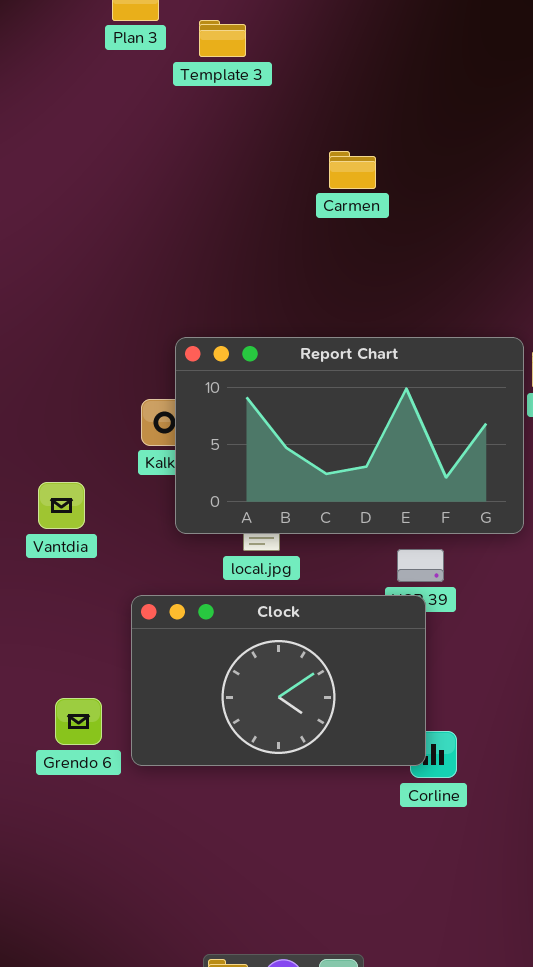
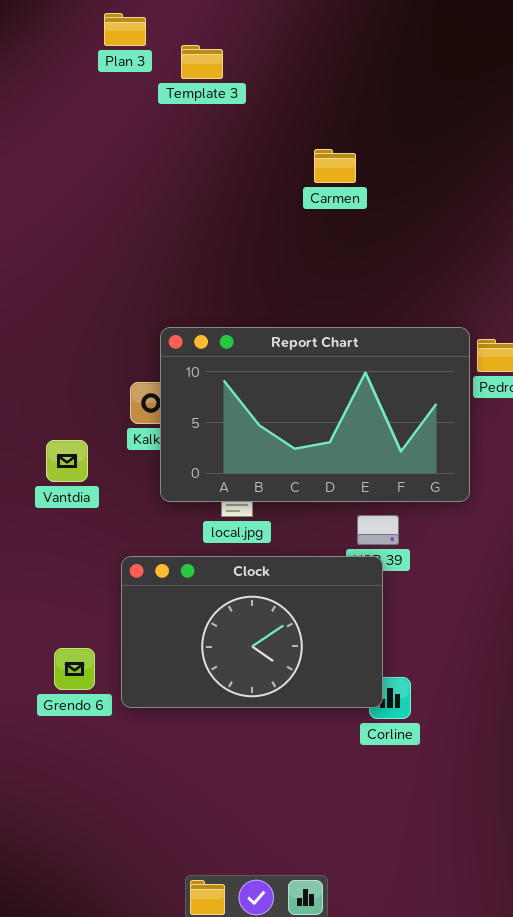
Carmen: [329,151,376,189] -> [314,149,356,183], moved
Vantdia: [38,482,85,529] -> [46,440,88,482], moved

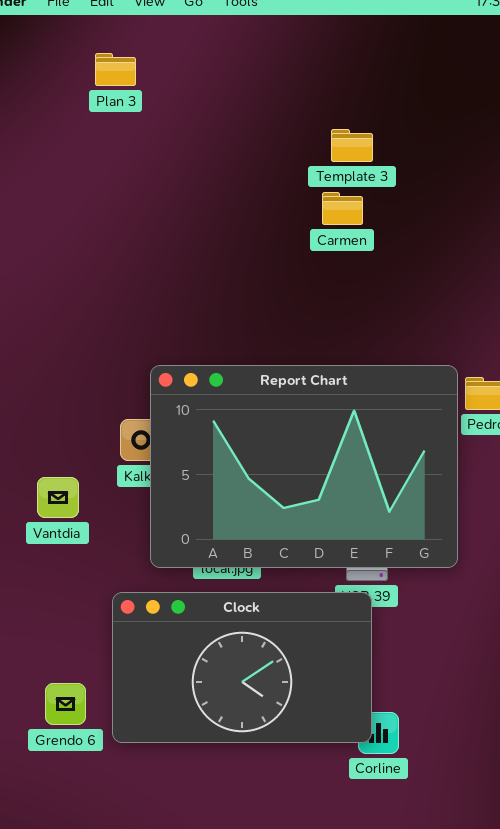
Template 3: [181,45,223,79] -> [331,129,373,162], moved
Carmen: [314,149,356,183] -> [322,192,363,225], moved
Report Chart: [160,327,470,502] -> [150,365,458,568], resized

